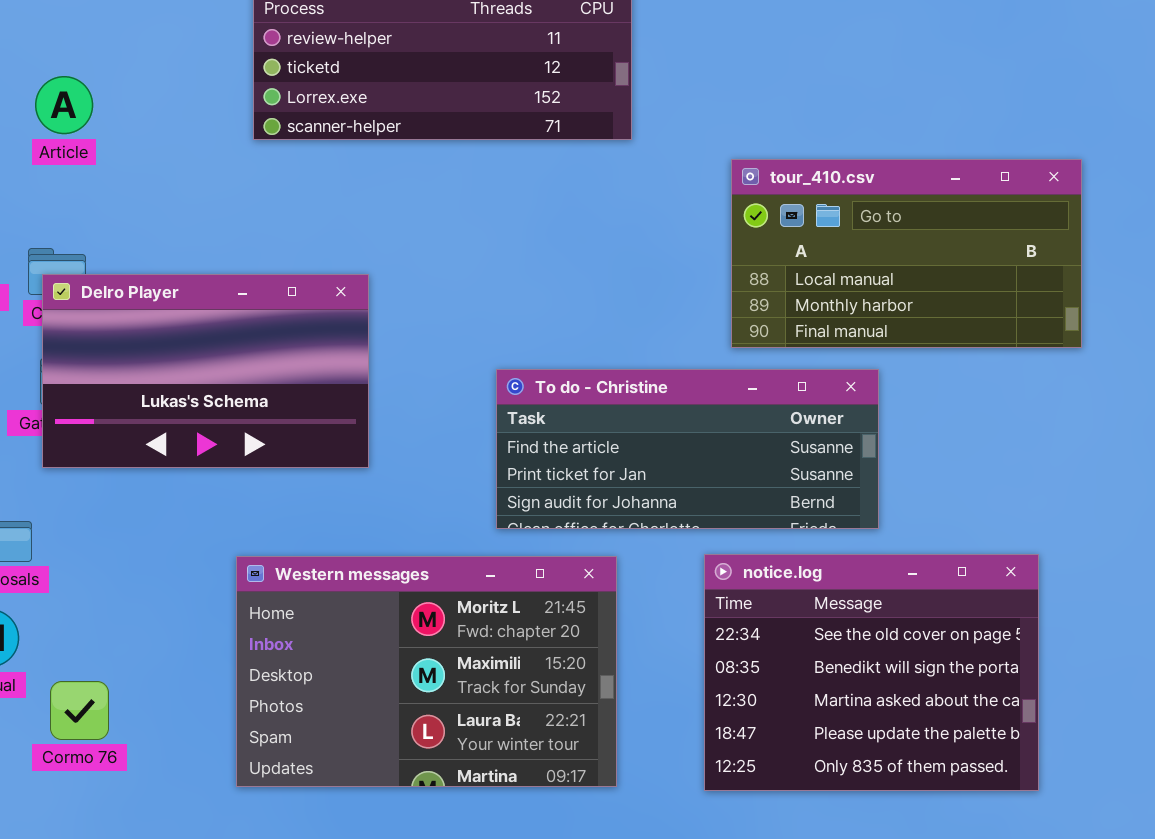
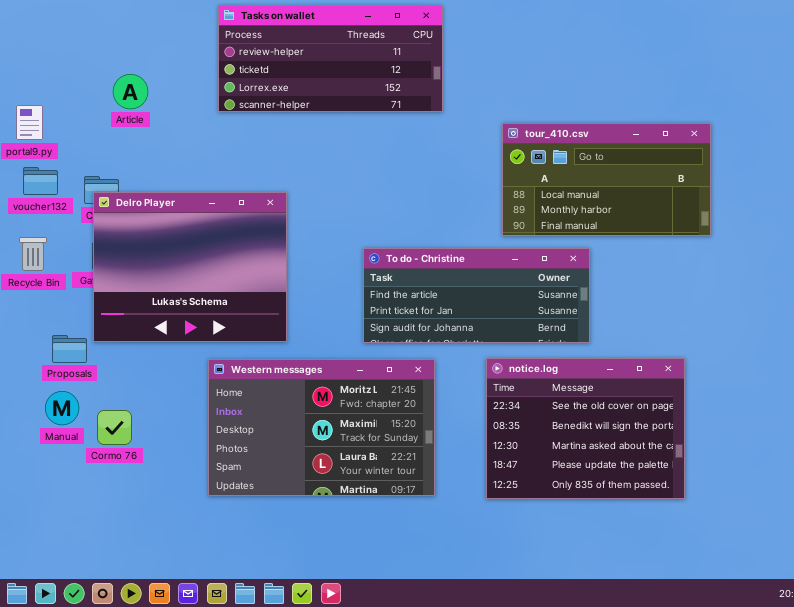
Article: [35,76,93,134] -> [113,74,148,109], moved
Delro Player: [42,274,369,468] -> [93,192,287,342], resized
Cormo 76: [50,681,109,740] -> [97,410,132,445], moved

